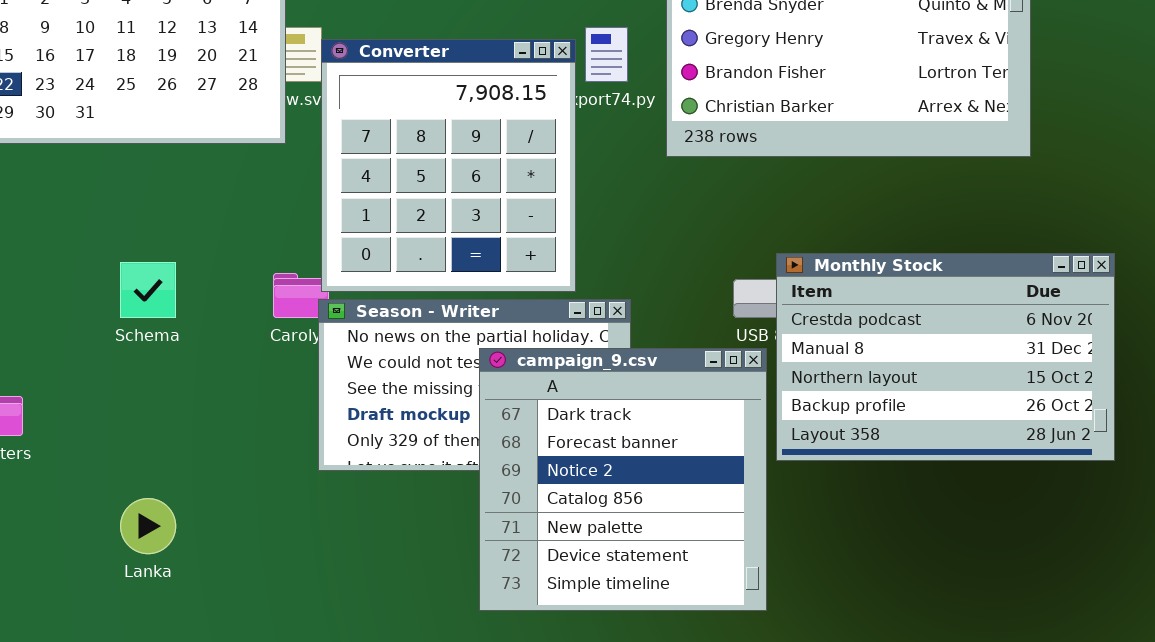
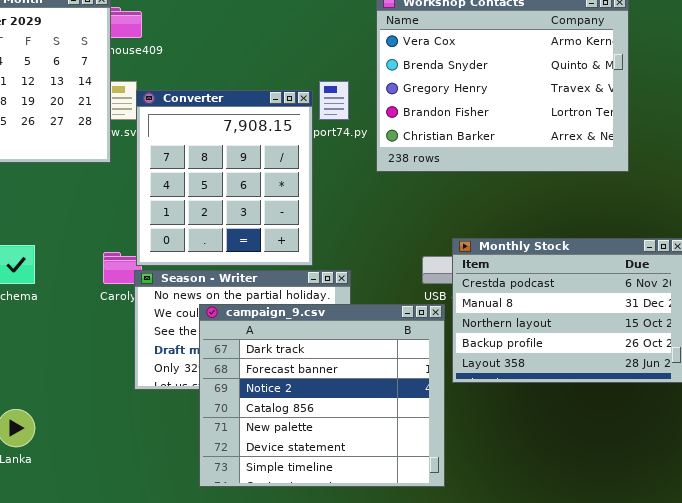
campaign_9.csv: [479,348,767,611] -> [199,304,445,487], resized

